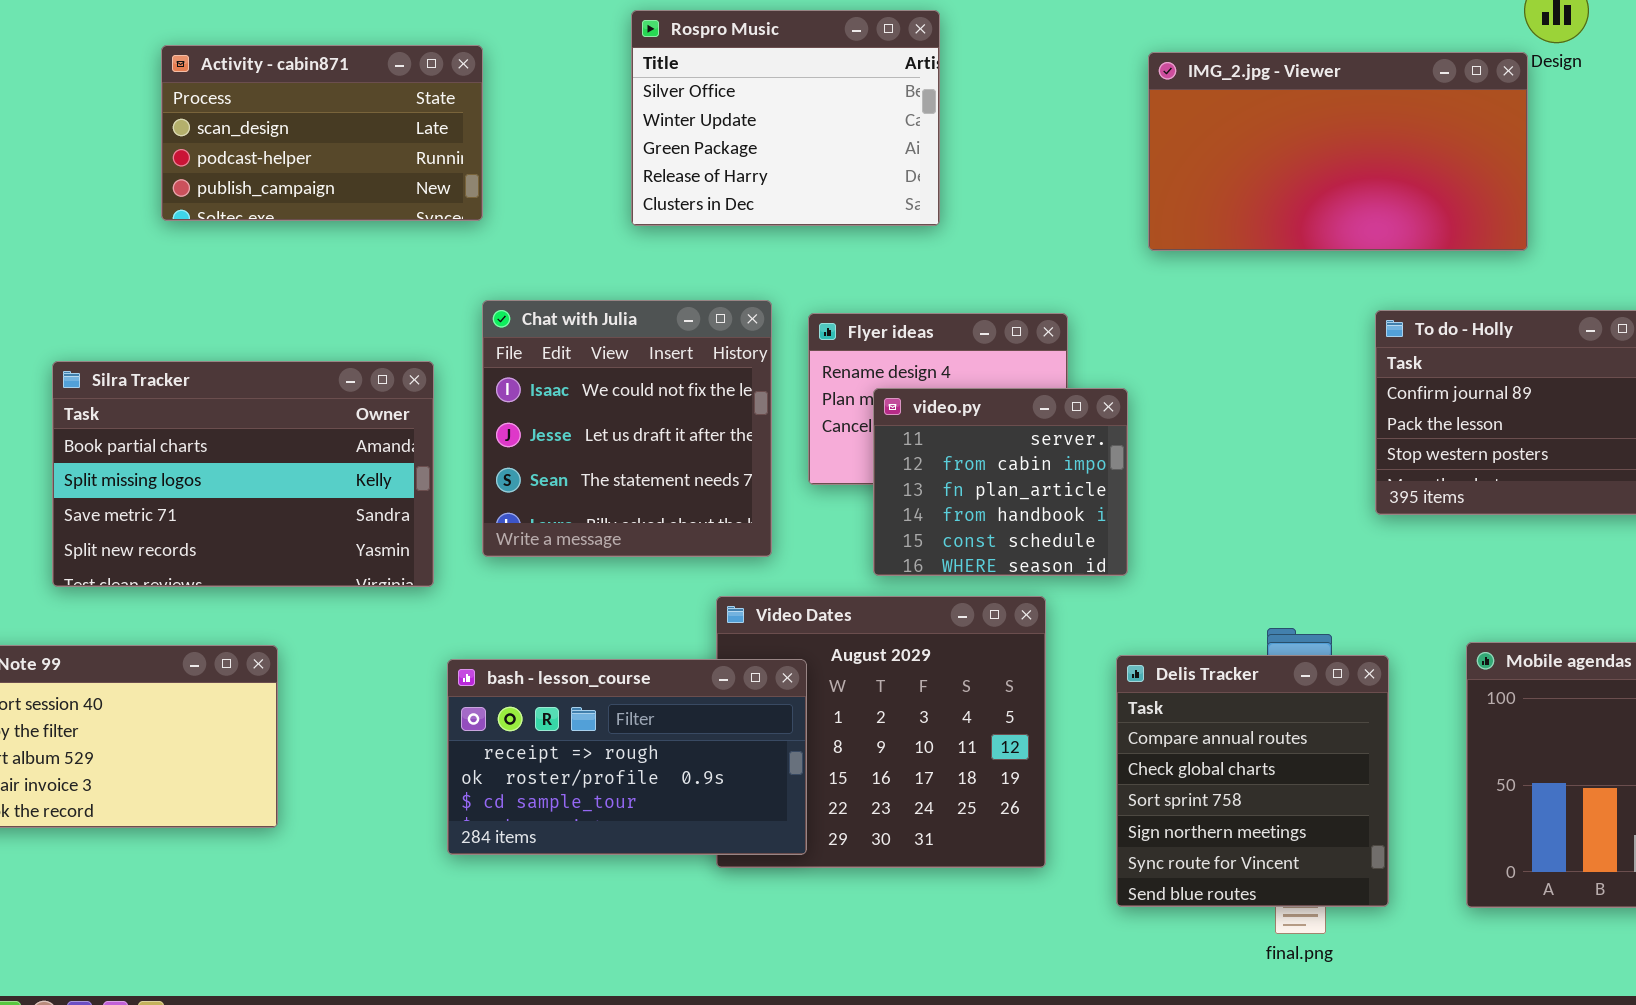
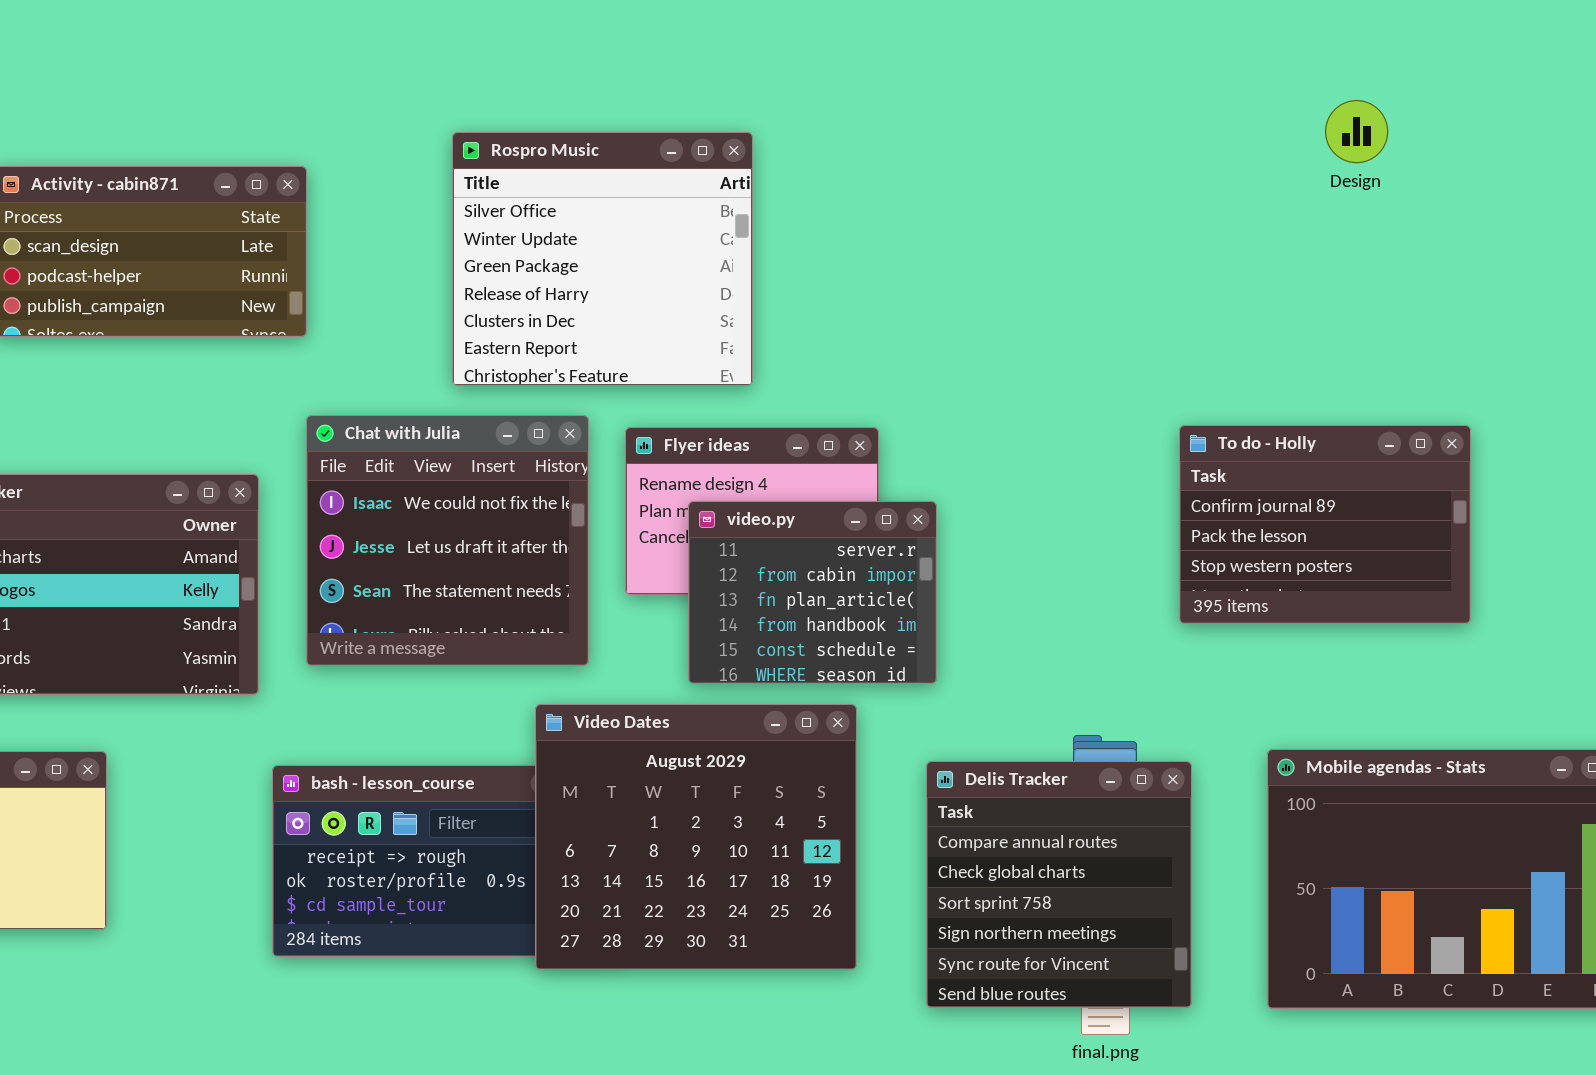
Rospro Music: [631,10,940,226] -> [452,132,753,386], resized
IMG_2.jpg - Viewer: [1148,52,1528,251] -> none, closed
Video Dates: [716,596,1046,868] -> [535,704,857,970], raised

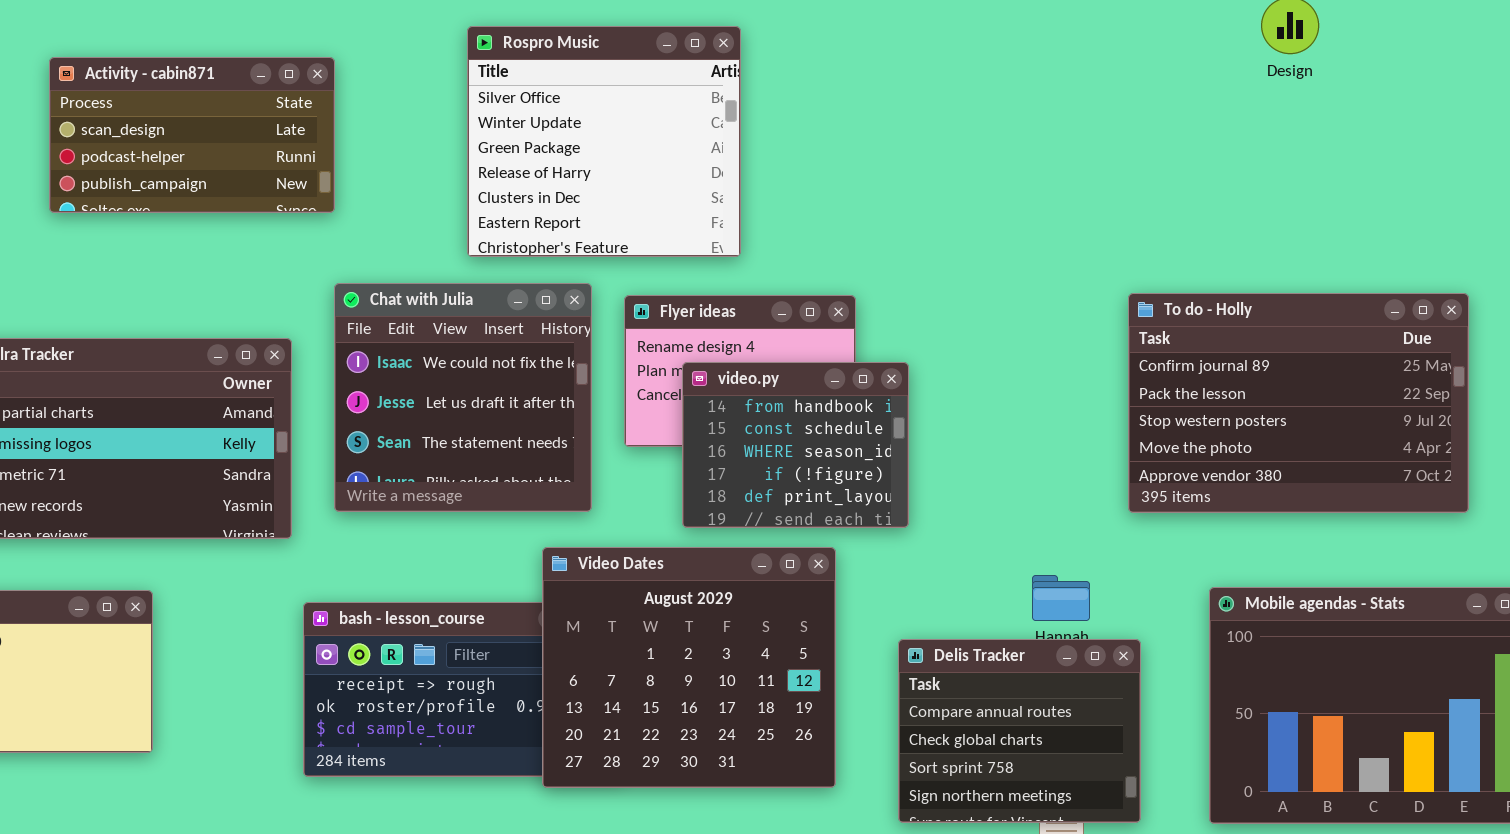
To do - Holly: [1179,425,1471,624] -> [1128,293,1469,513], resized
video.py: [688,501,937,684] -> [682,362,909,528], scrolled down 3 rows
Delis Tracker: [926,761,1192,1008] -> [898,639,1141,823], resized

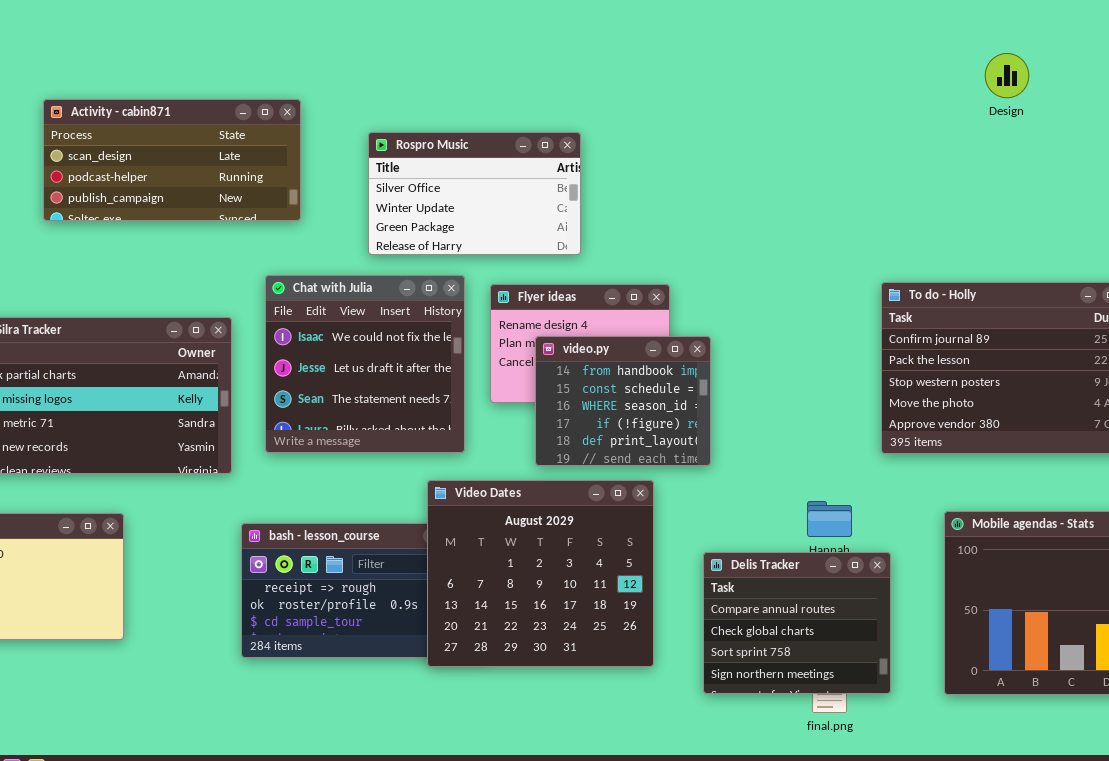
Rospro Music: [467,26,741,257] -> [368,132,581,255], resized
Activity - cabin871: [49,57,335,213] -> [43,99,301,221], resized

